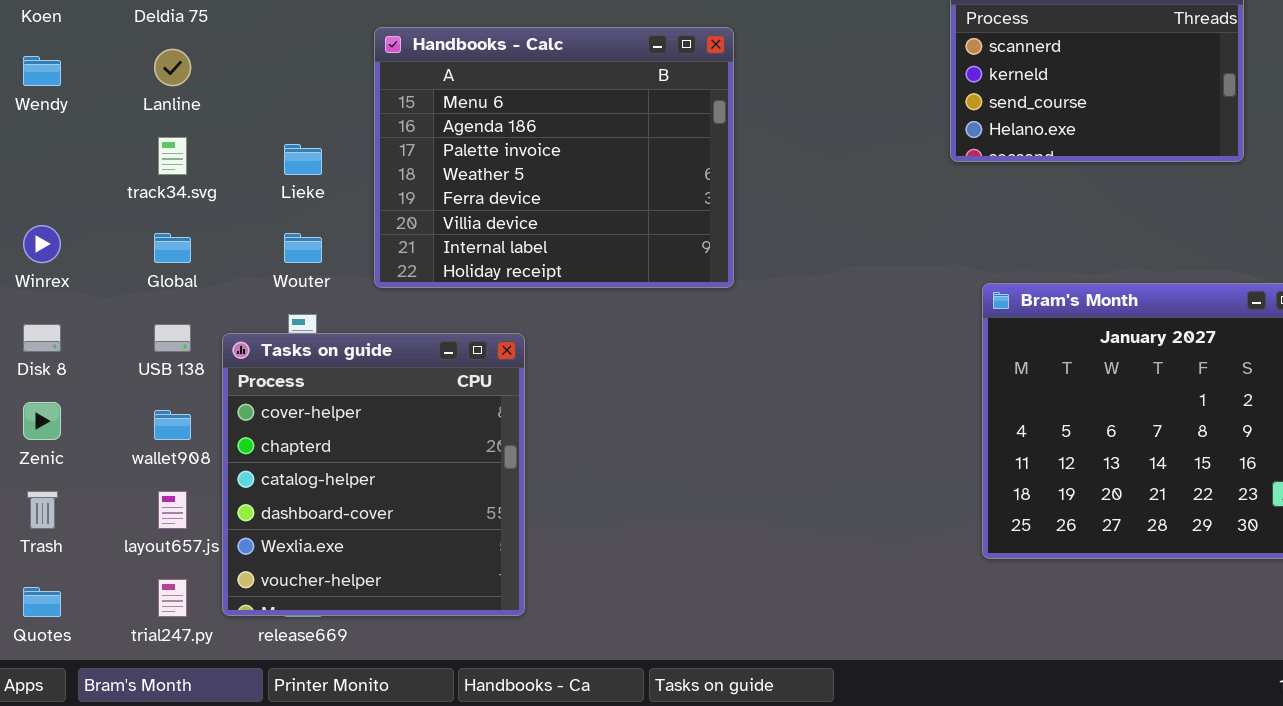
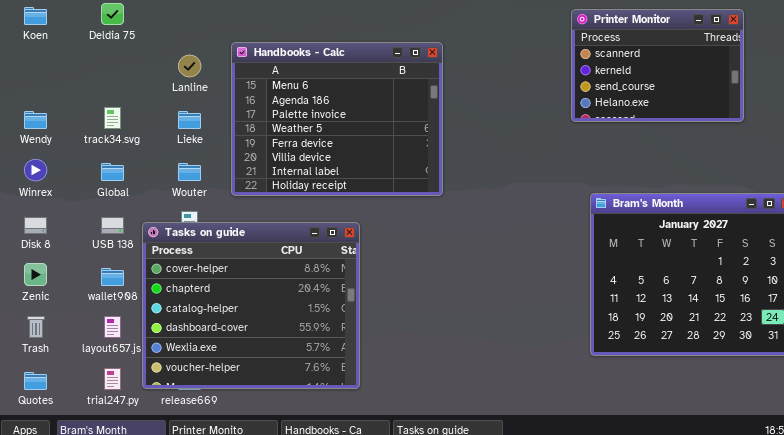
Lanline: [154,49,191,86] -> [178,55,201,77], moved
Wendy: [23,56,61,86] -> [24,111,47,129], moved
Tasks on guide: [222,333,525,616] -> [142,222,360,389], resized

